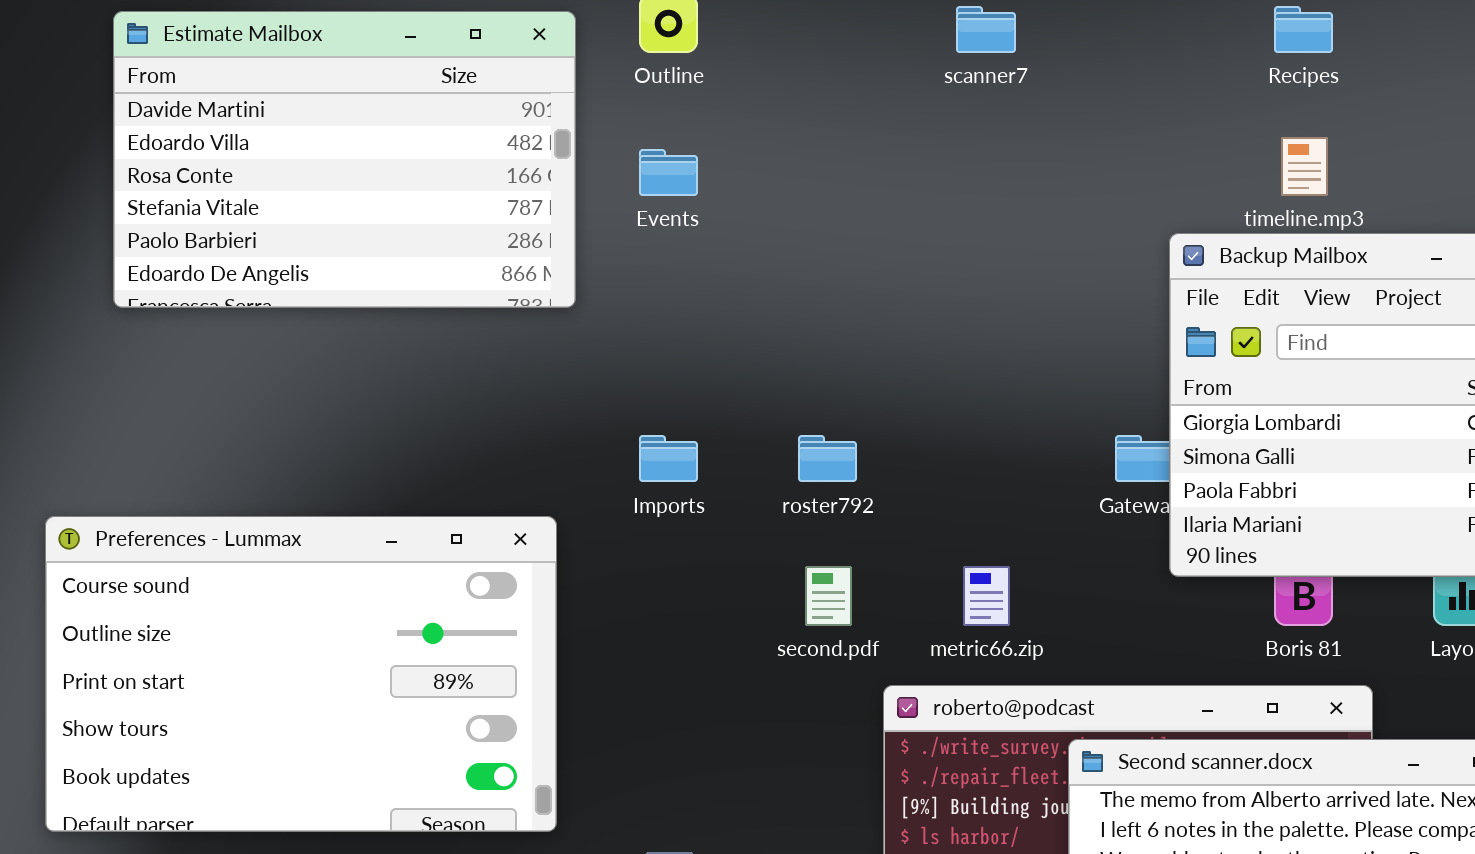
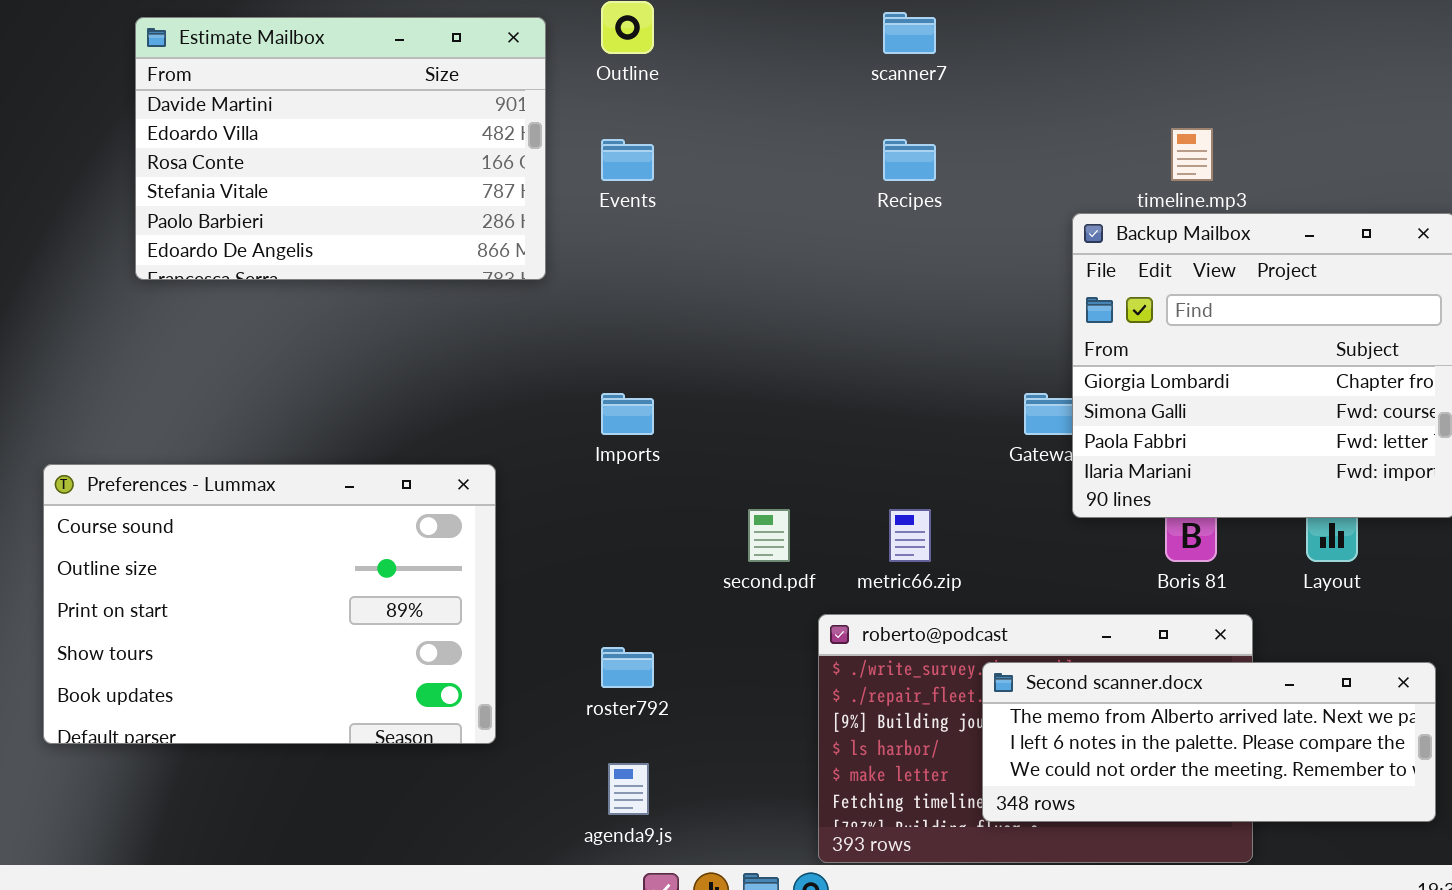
Recipes: [1274,6,1333,53] -> [883,139,936,181], moved
roster792: [798,435,857,482] -> [601,647,654,688], moved
Preferences - Lummax: [45,516,557,832] -> [43,464,496,744], moved

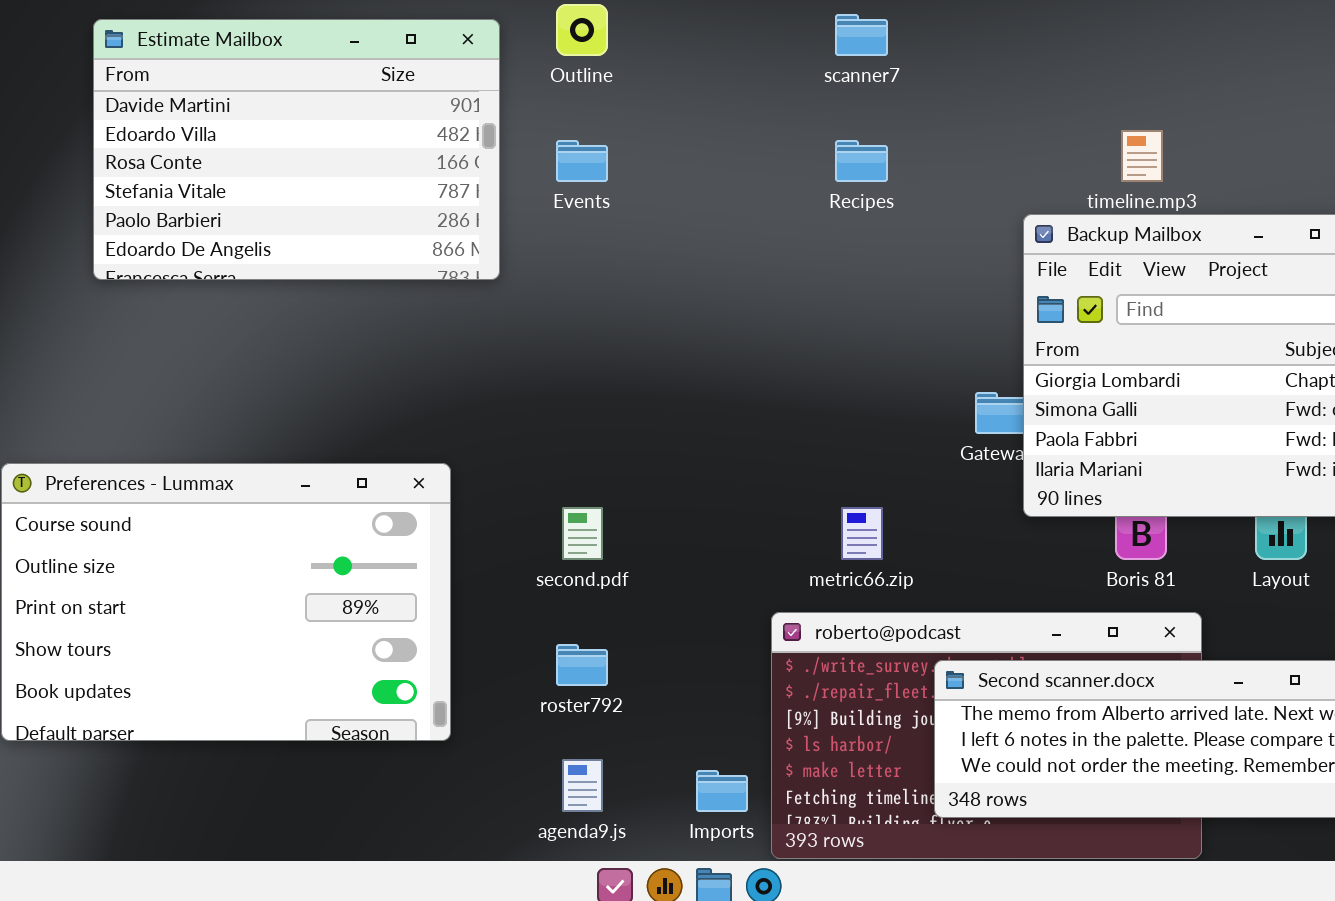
Imports: [601,393,654,435] -> [696,770,748,812], moved
second.pdf: [748,509,790,562] -> [562,507,603,560], moved

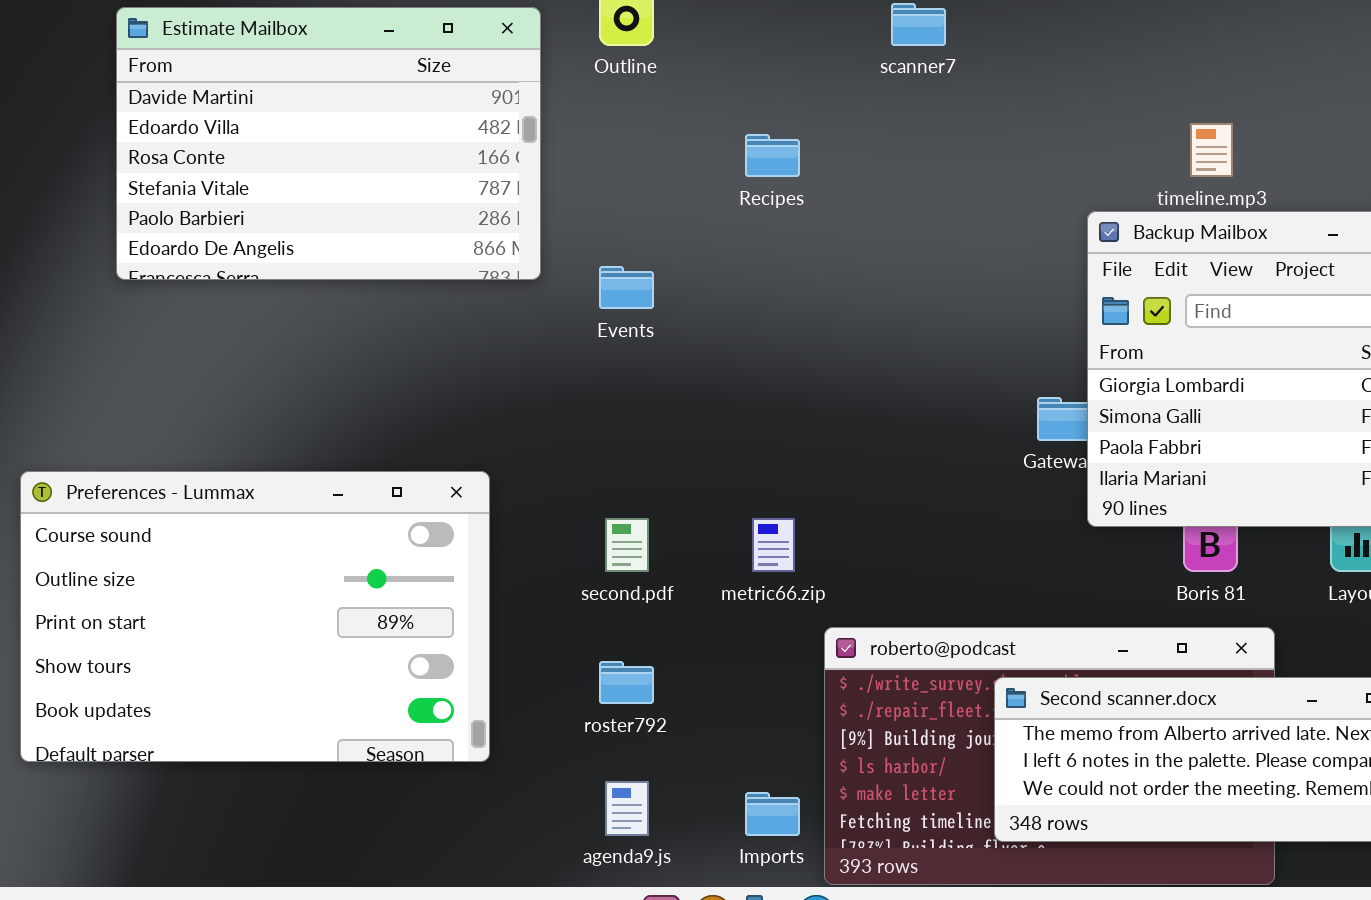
Events: [556,140,608,182] -> [599,266,654,309], moved
Recipes: [835,140,888,182] -> [745,134,800,177], moved
metric66.zip: [841,507,883,560] -> [752,518,795,572], moved

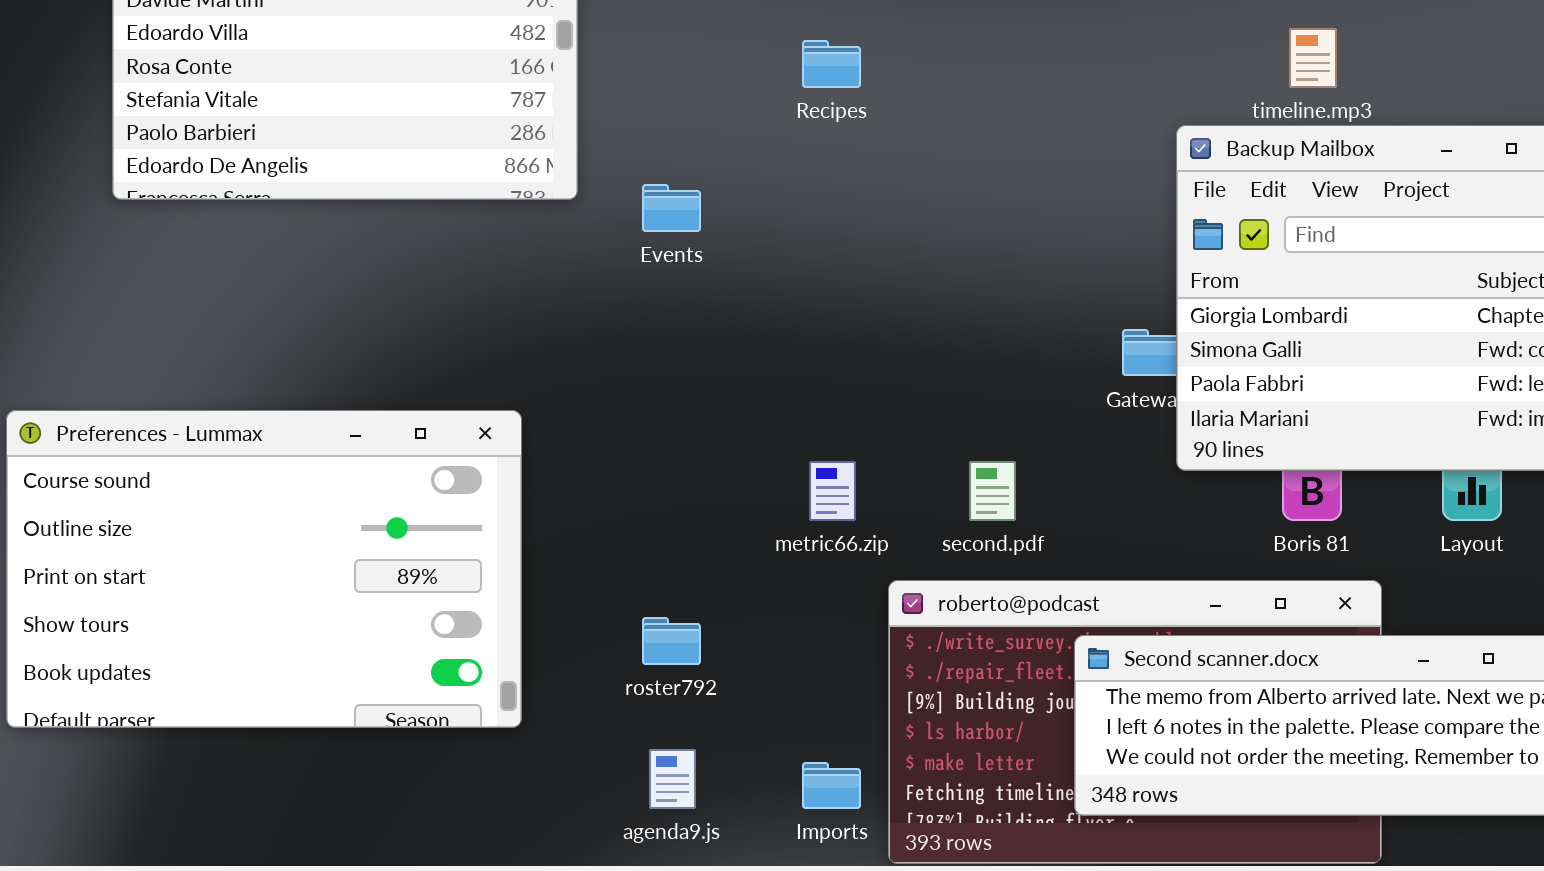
second.pdf: [605,518,649,572] -> [969,461,1016,521], moved

